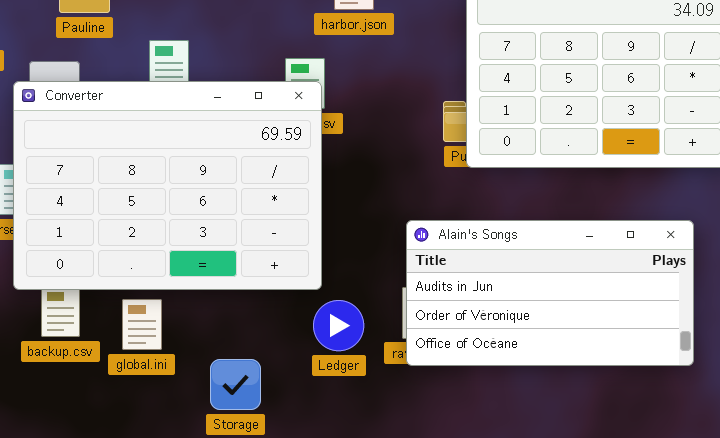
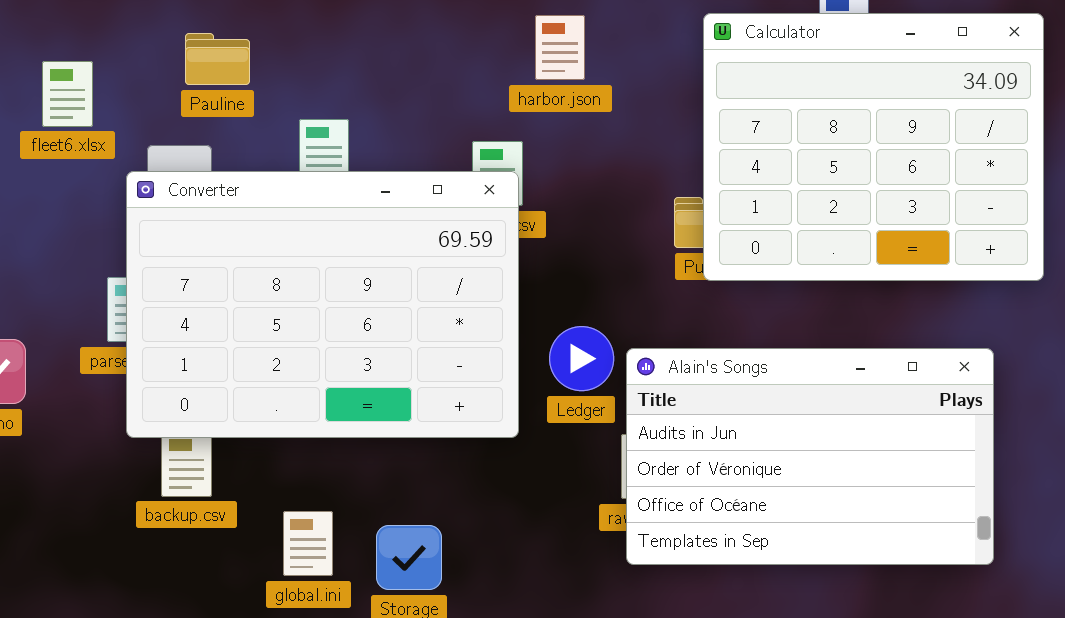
Alain's Songs: [406,220,694,366] -> [626,348,994,565], resized
global.ini: [122,299,162,350] -> [283,511,333,576], moved
Ledger: [313,300,364,351] -> [549,326,614,391], moved

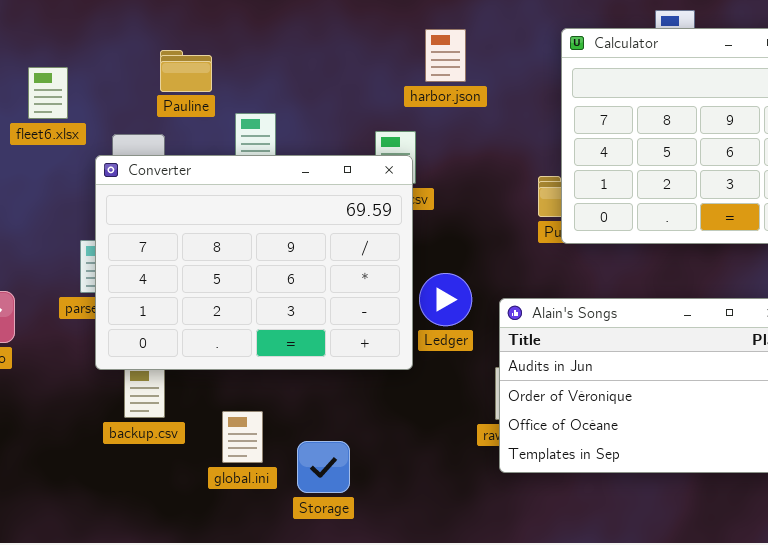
Pauline: [185,33,250,85] -> [160,50,212,92], moved
Ledger: [549,326,614,391] -> [419,273,472,326], moved
global.ini: [283,511,333,576] -> [222,411,263,463], moved

